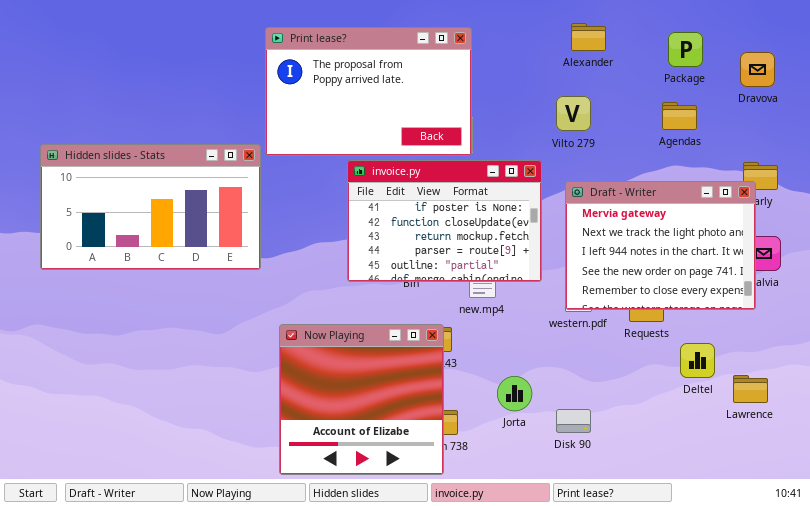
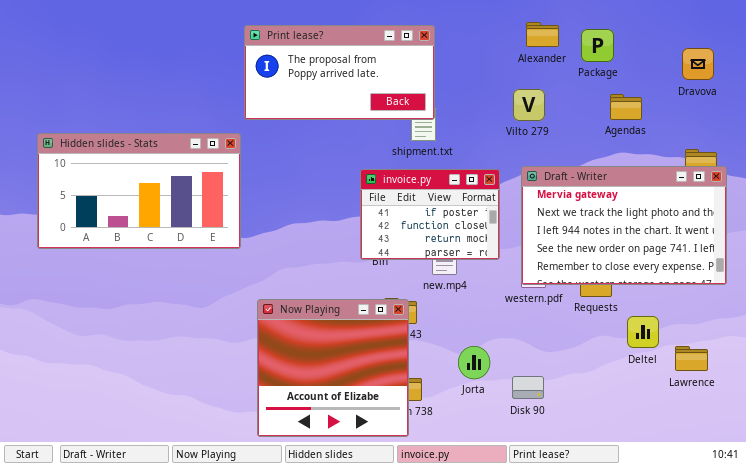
Print lease?: [265,27,472,156] -> [244,25,435,120], resized
Package: [668,32,703,67] -> [581,29,614,62], moved
invoice.py: [347,160,542,282] -> [360,169,500,260], resized
Draft - Writer: [565,181,756,310] -> [521,166,727,285], resized

